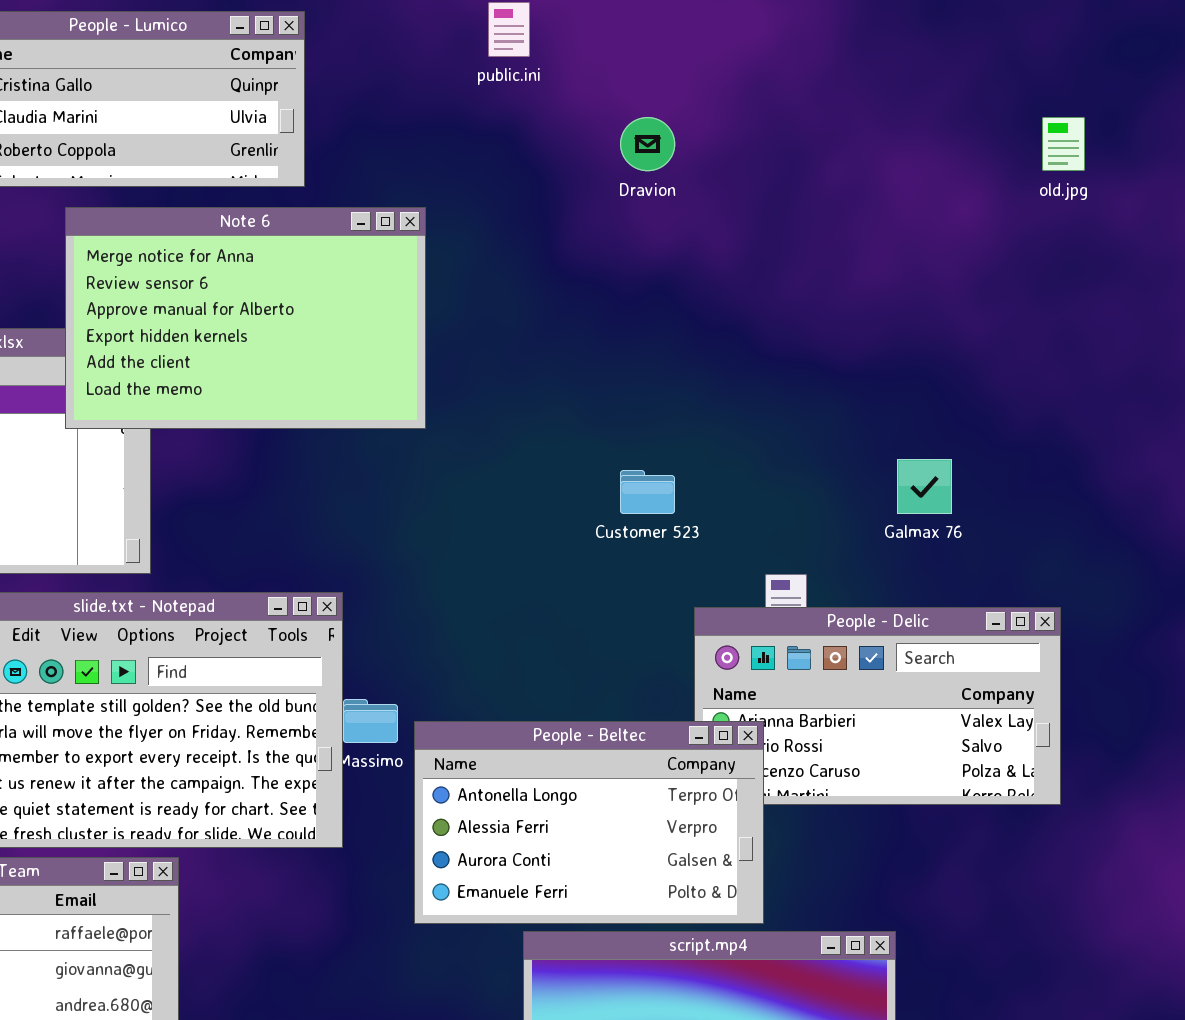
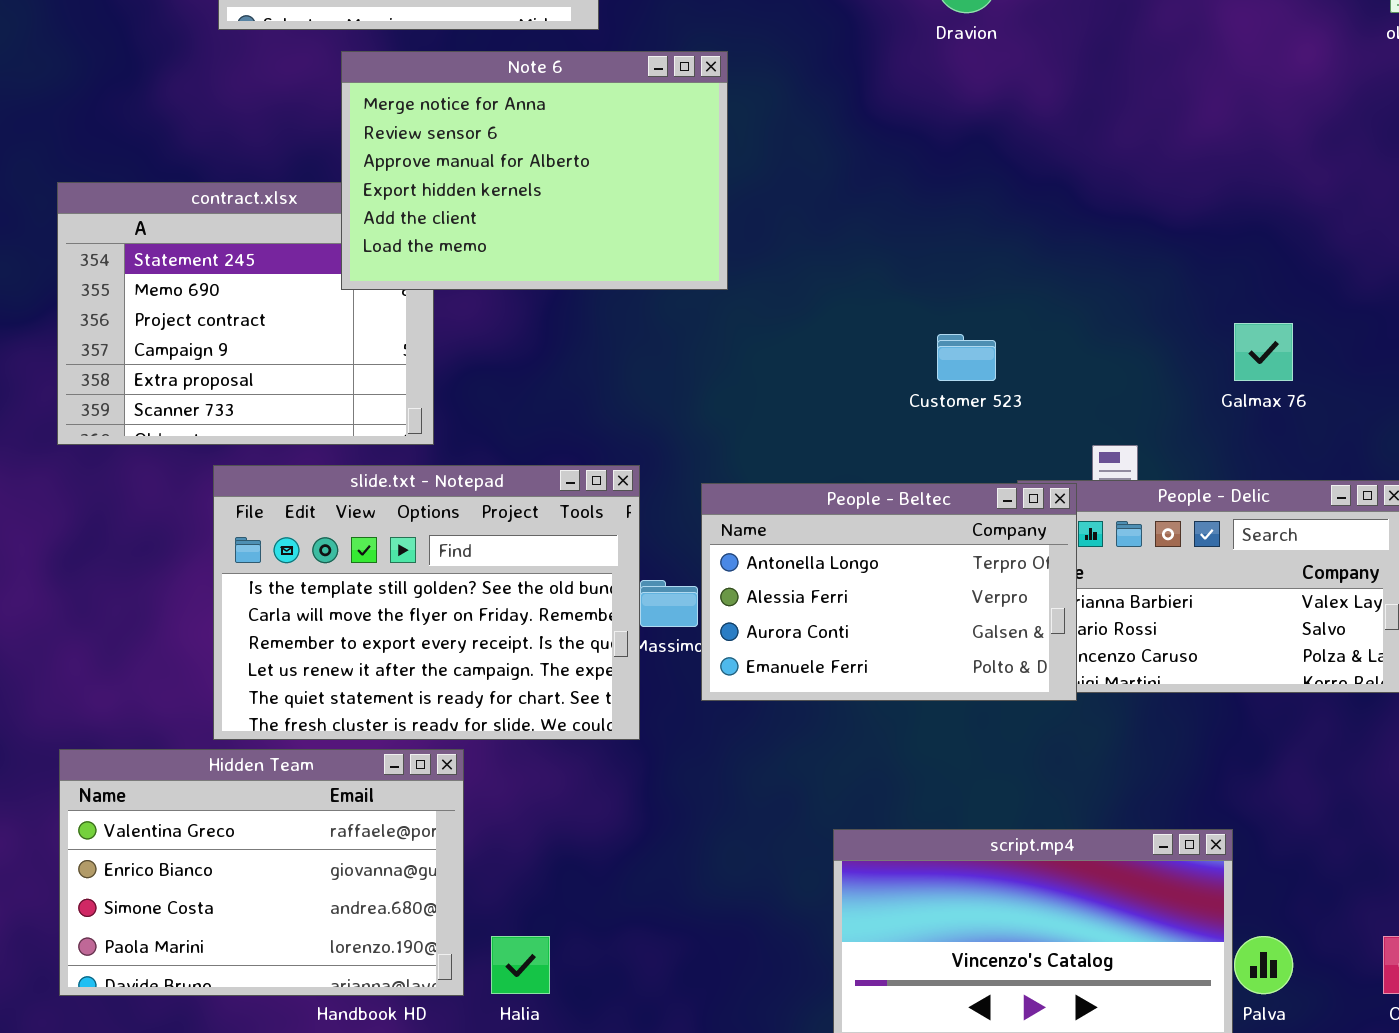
People - Beltec: [414,721,764,924] -> [701,483,1077,701], moved

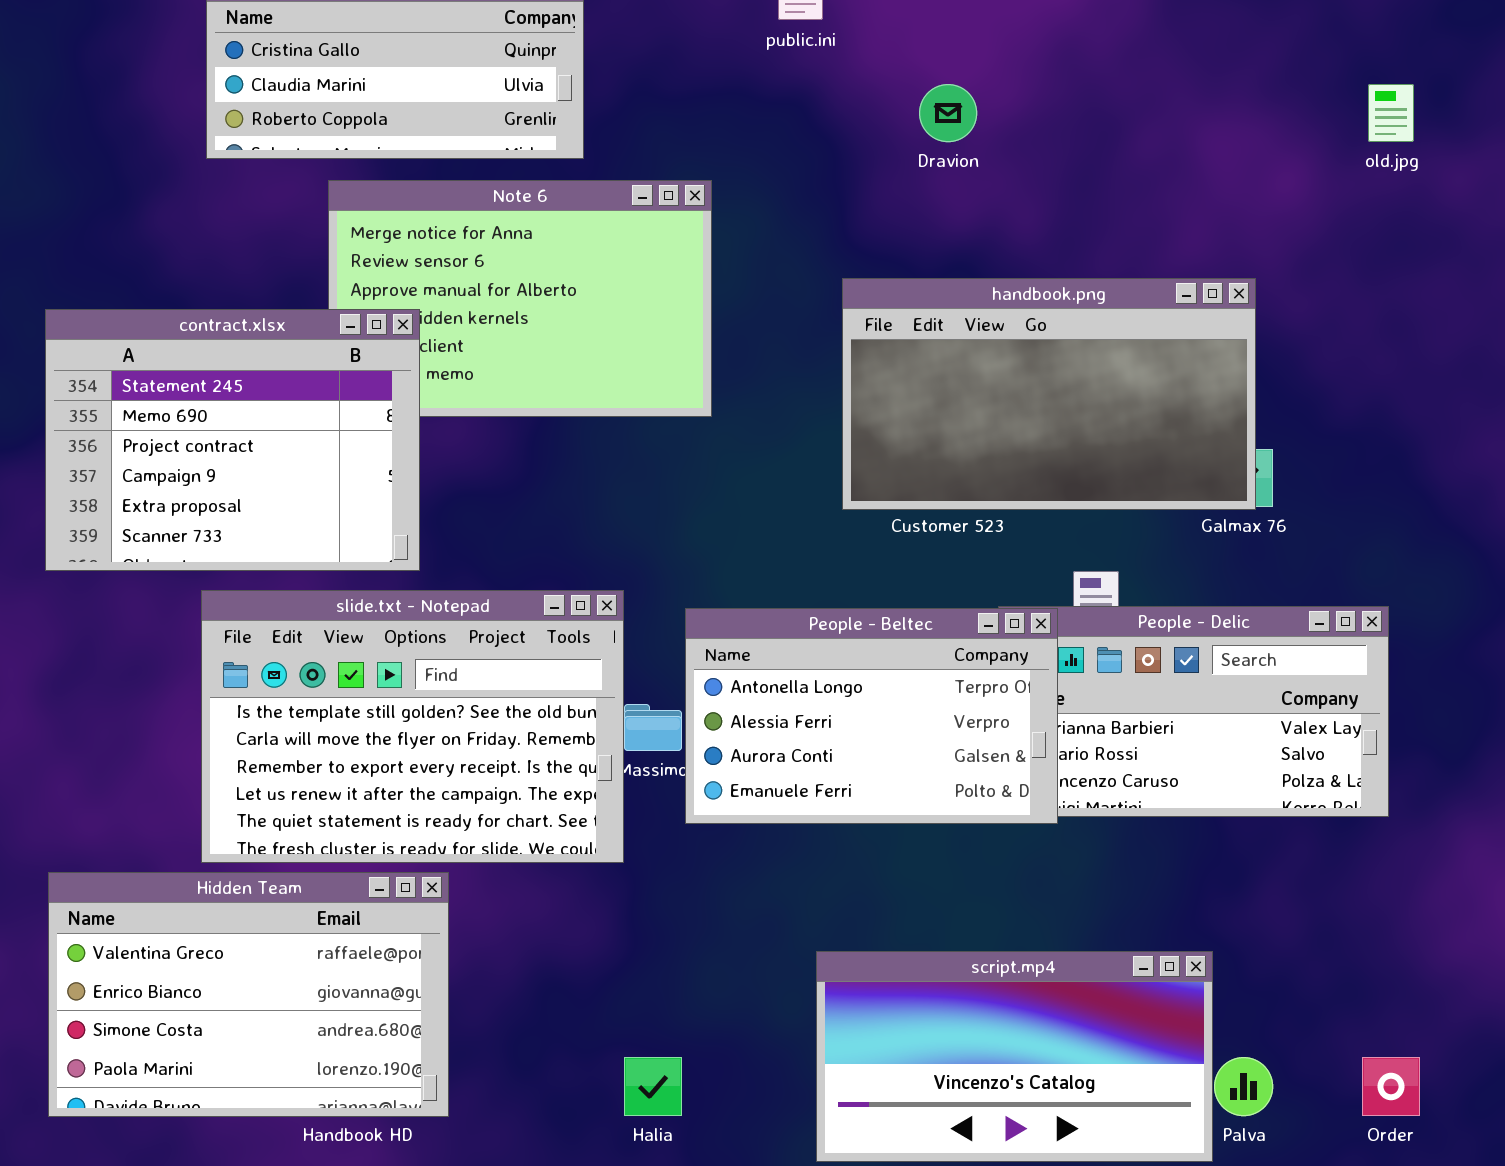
handbook.png: none -> [842,278,1256,510], opened
contract.xlsx: [57,182,434,445] -> [45,309,420,571], raised
Halia: [491,936,550,994] -> [624,1057,682,1116], moved

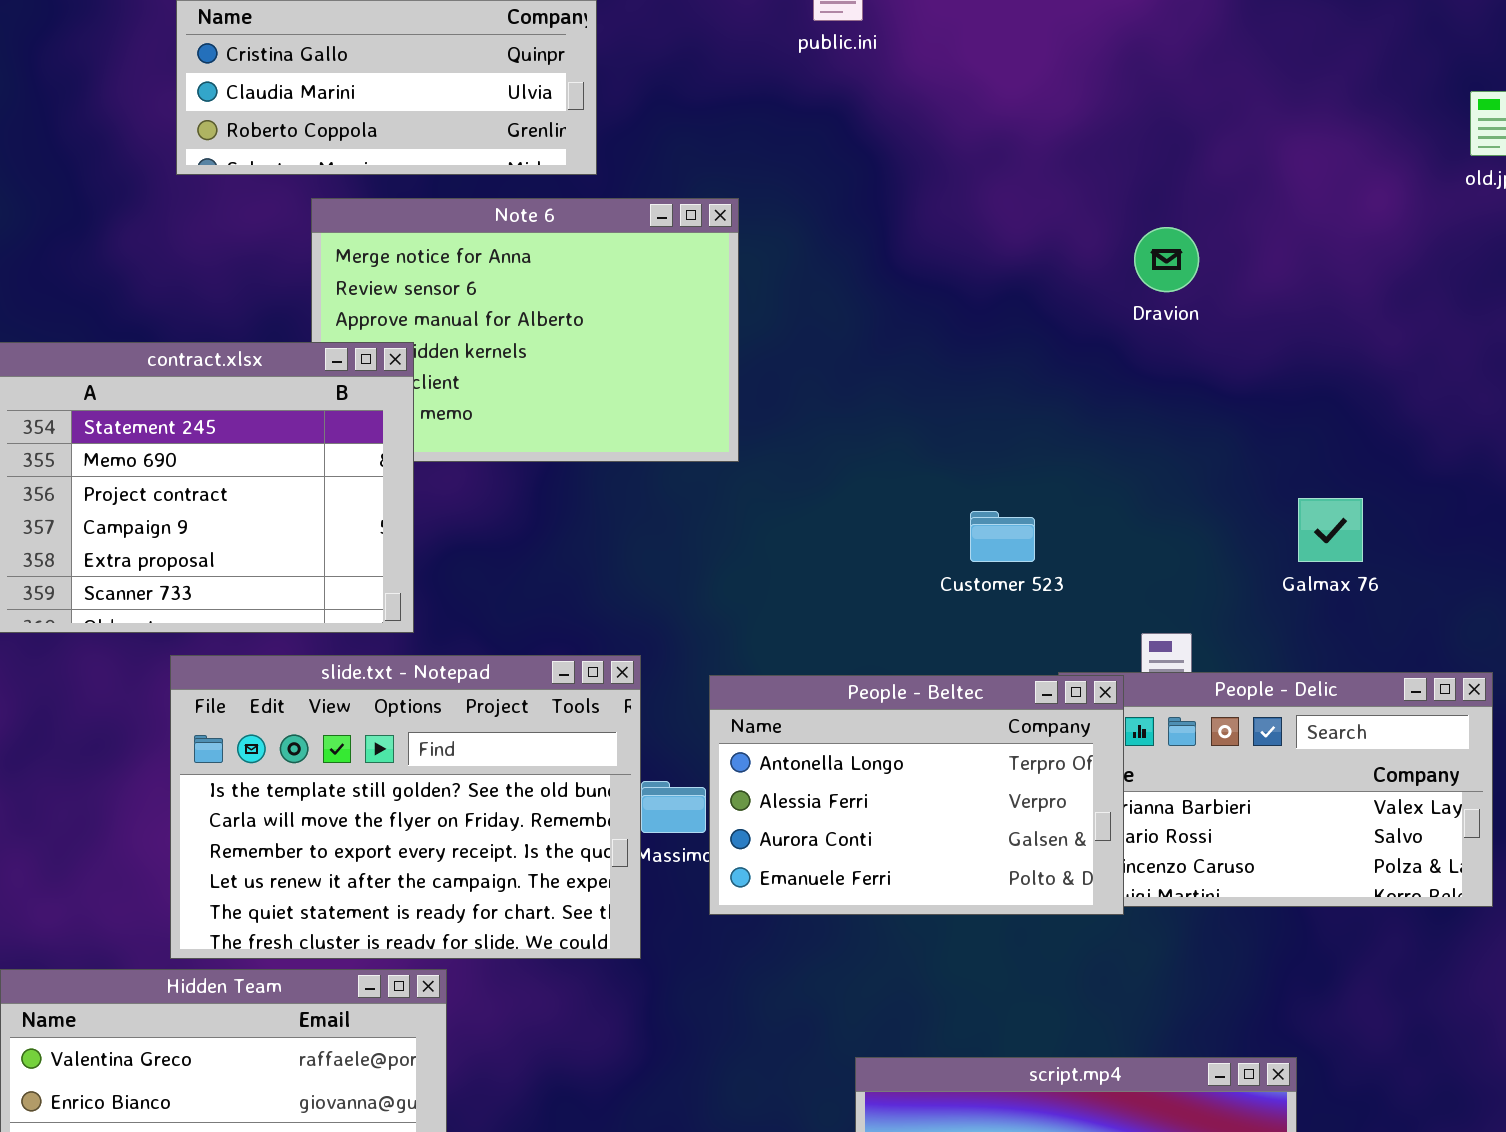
Dravion: [919,84,977,142] -> [1134,227,1199,292], moved
handbook.png: [842,278,1256,510] -> none, closed

